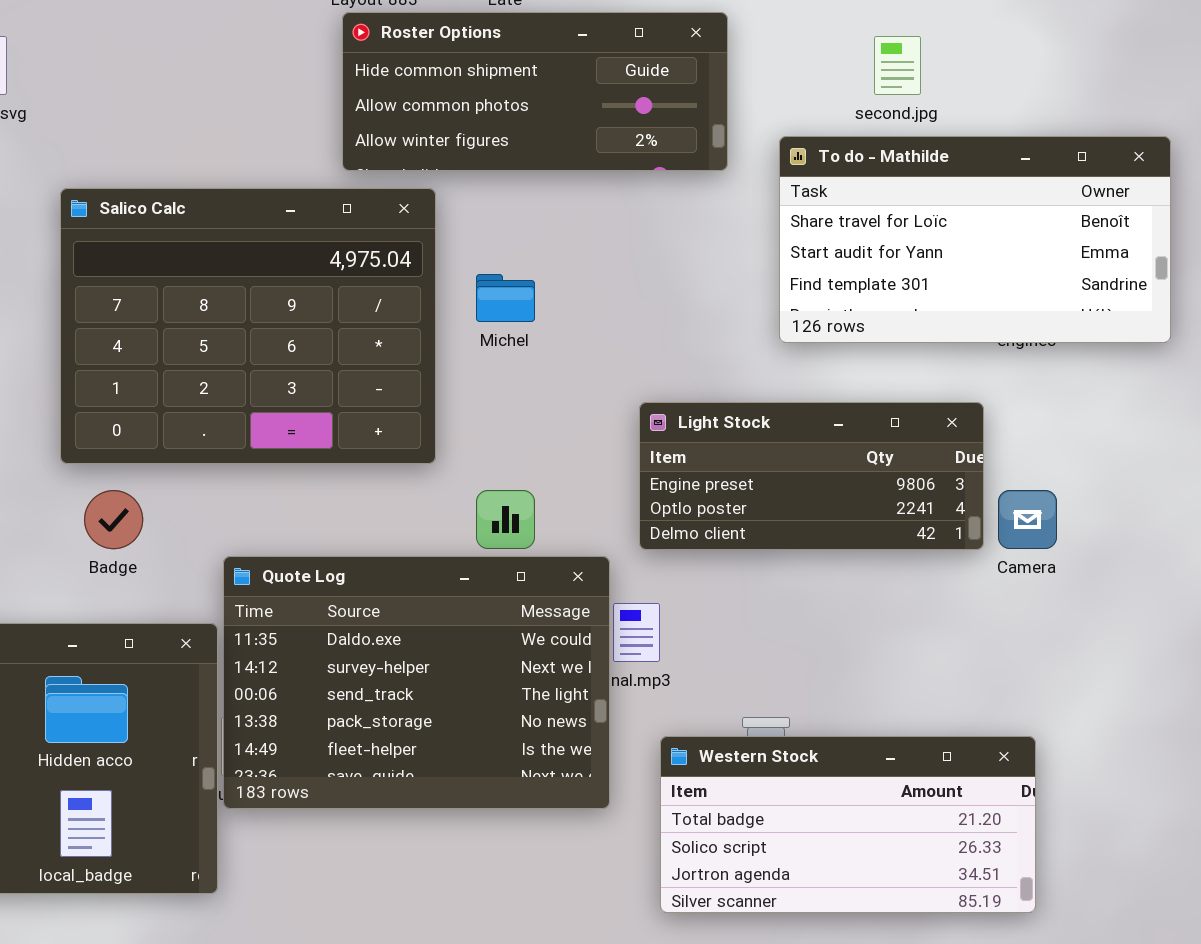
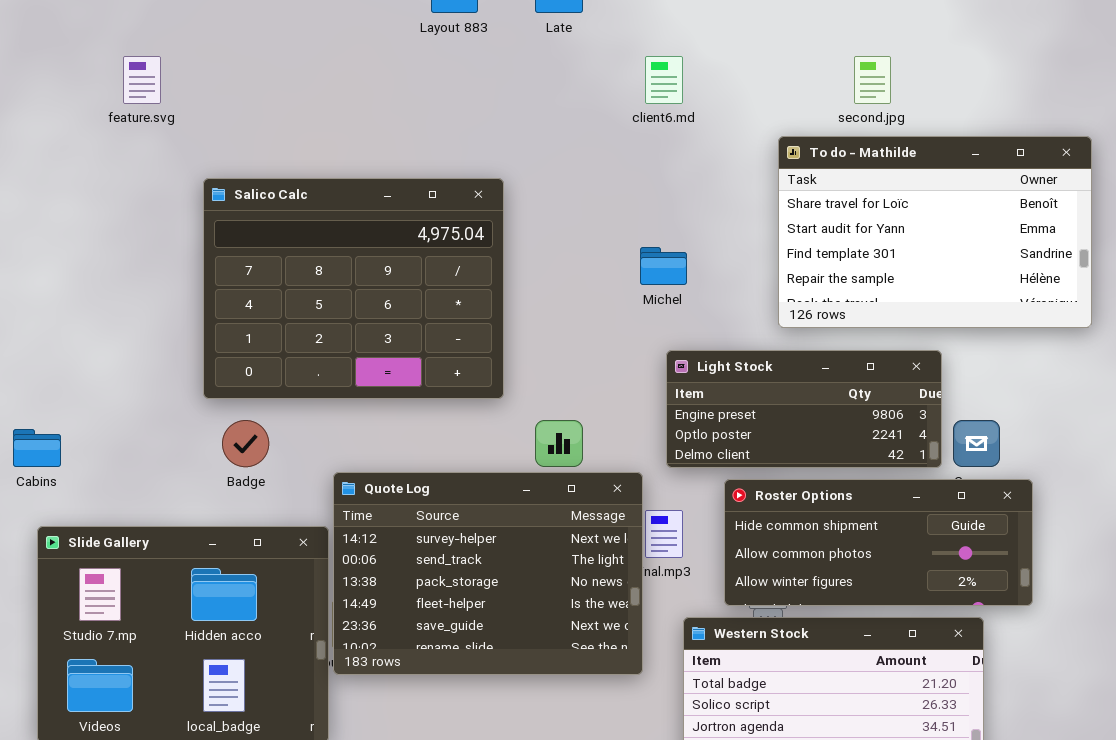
Roster Options: [342,12,728,171] -> [724,479,1033,606], moved
To do - Mathilde: [779,136,1171,343] -> [778,136,1092,328], resized
Michel: [476,274,535,322] -> [640,247,687,285], moved
Quote Log: [223,556,610,809] -> [333,472,643,675], scrolled down 1 row

